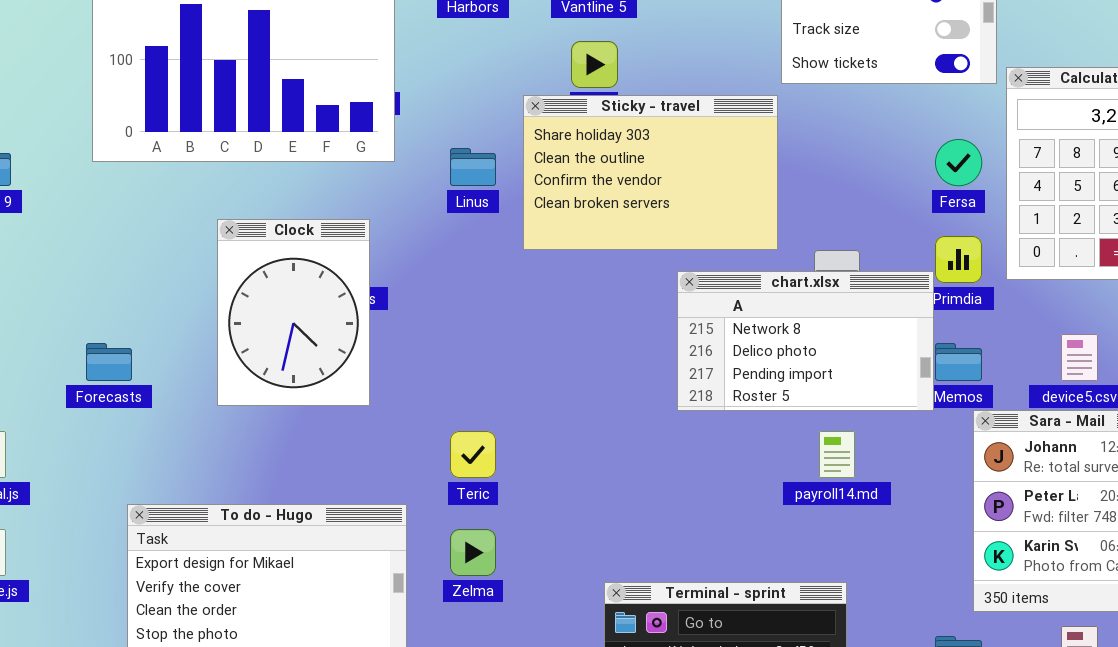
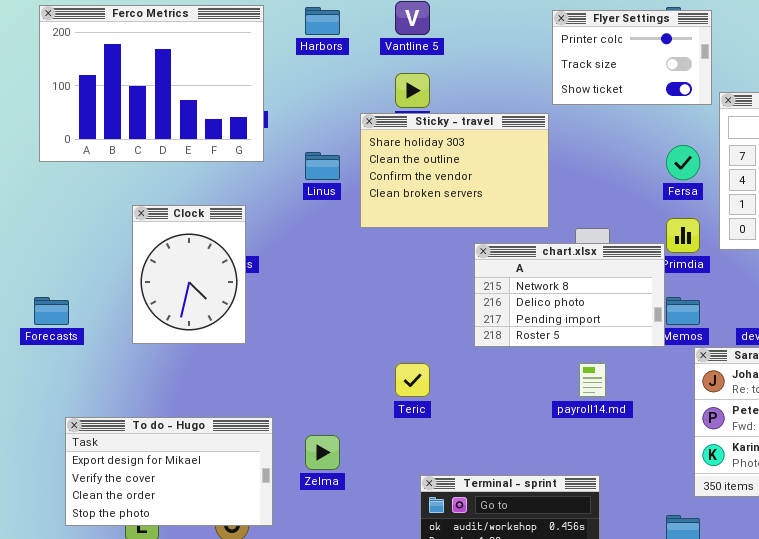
Teric: [450,431,496,478] -> [395,363,430,397], moved

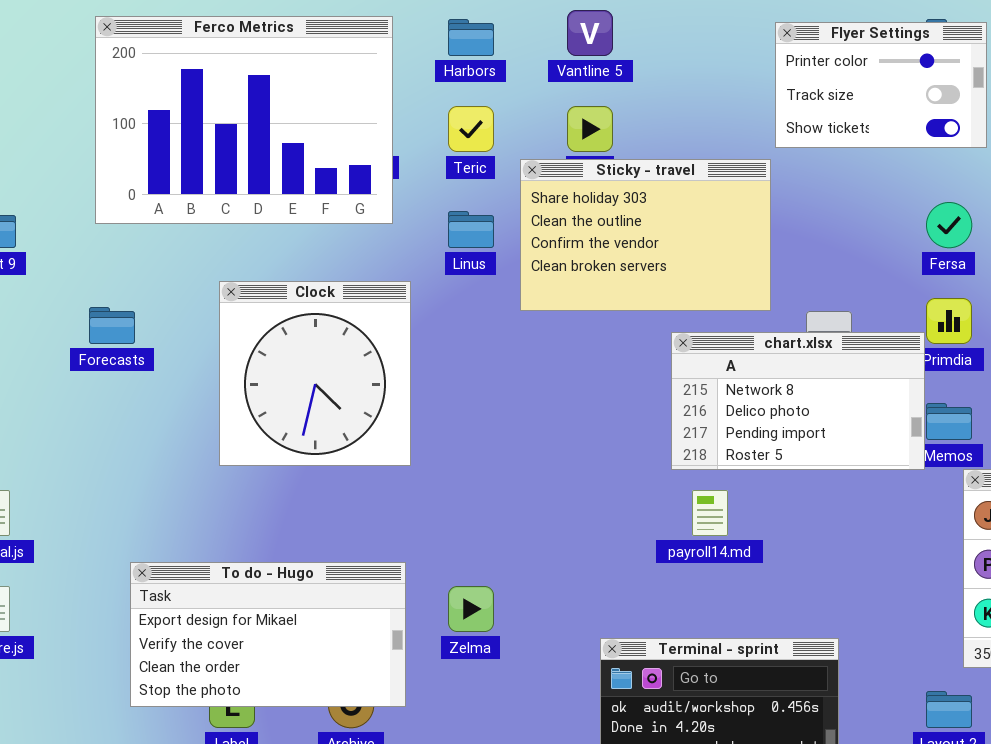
Clock: [132,205,246,344] -> [219,281,411,466], resized
Forecasts: [34,297,69,325] -> [89,307,135,344], moved
Teric: [395,363,430,397] -> [448,106,494,152], moved
payroll14.md: [579,363,606,397] -> [692,490,728,536], moved

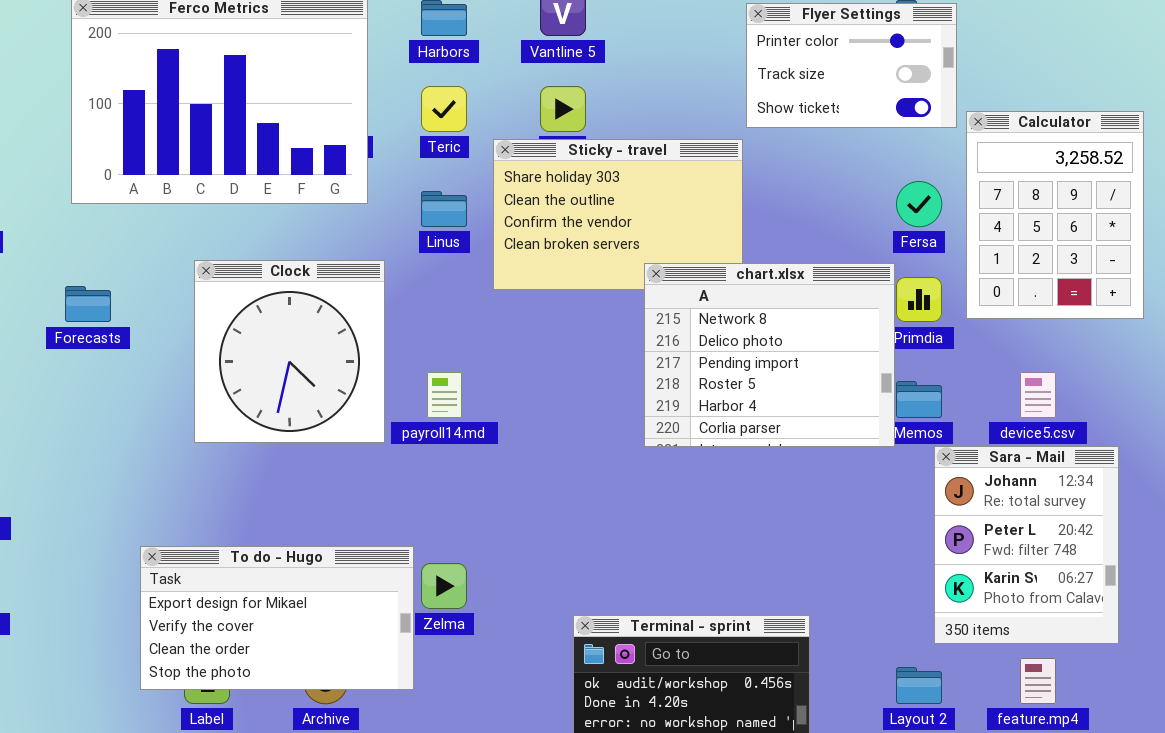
chart.xlsx: [671,332,925,470] -> [644,263,895,447], resized
payroll14.md: [692,490,728,536] -> [427,372,462,418], moved
To do - Hugo: [130,562,406,707] -> [140,546,414,690], moved

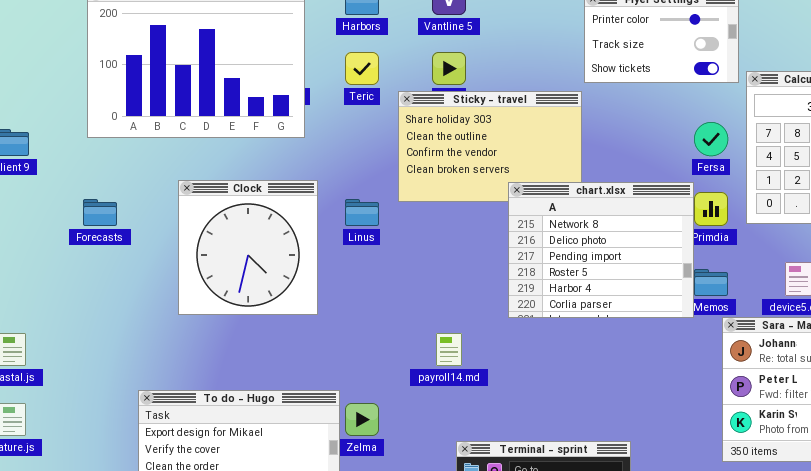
Linus: [421,191,467,227] -> [345,199,379,226], moved
payroll14.md: [427,372,462,418] -> [436,333,462,366], moved

